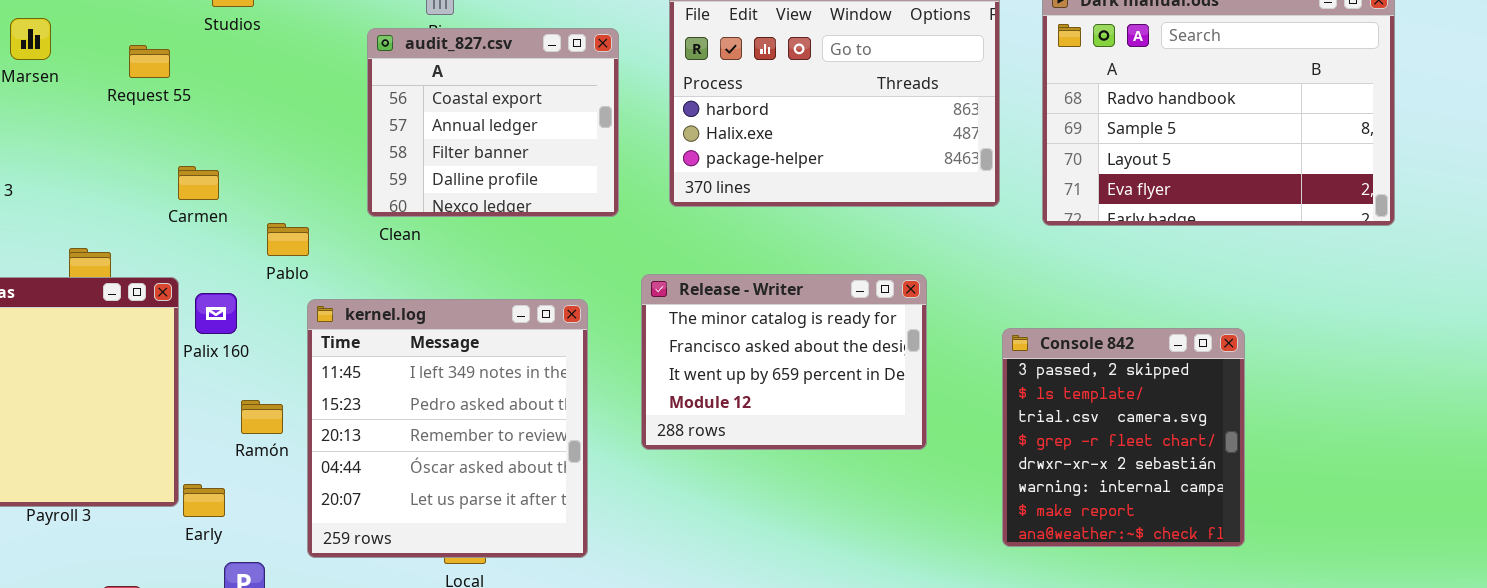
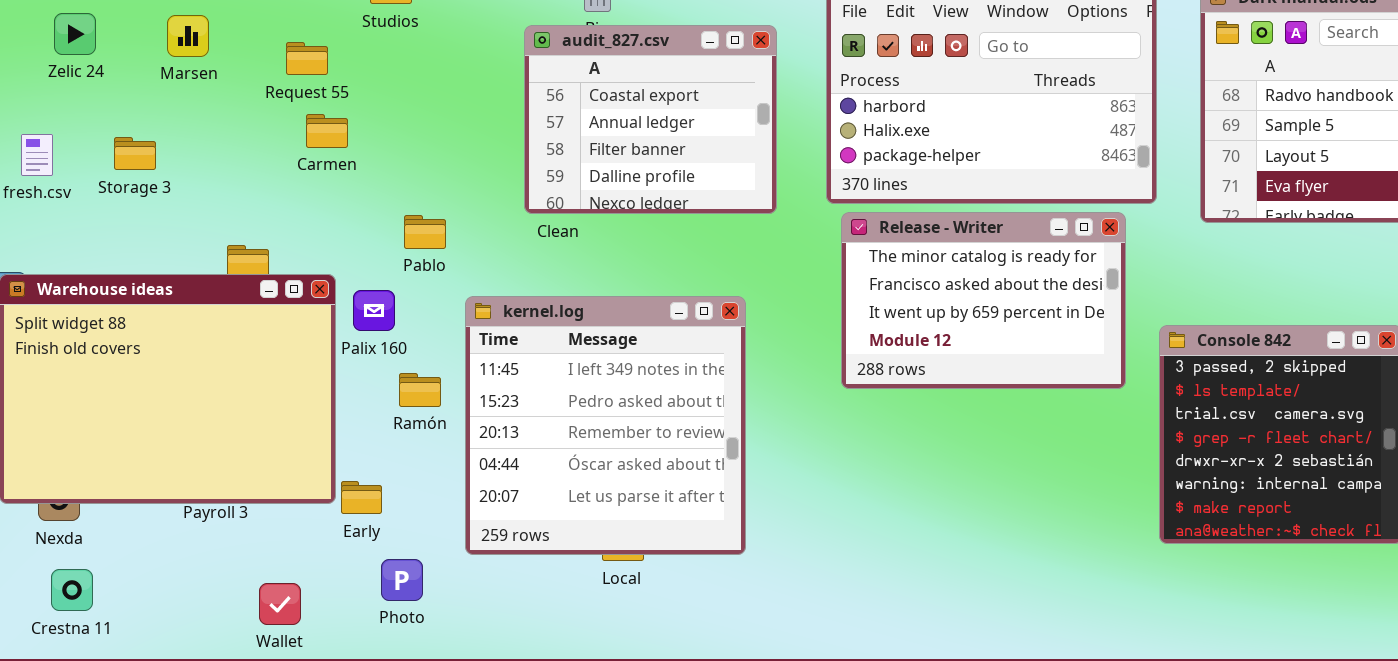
Carmen: [178,166,219,200] -> [306,114,348,148], moved
Pablo: [267,223,309,256] -> [404,215,446,249], moved
Release - Writer: [641,274,927,450] -> [841,212,1126,389], moved
Ramón: [241,400,283,434] -> [399,373,441,407], moved

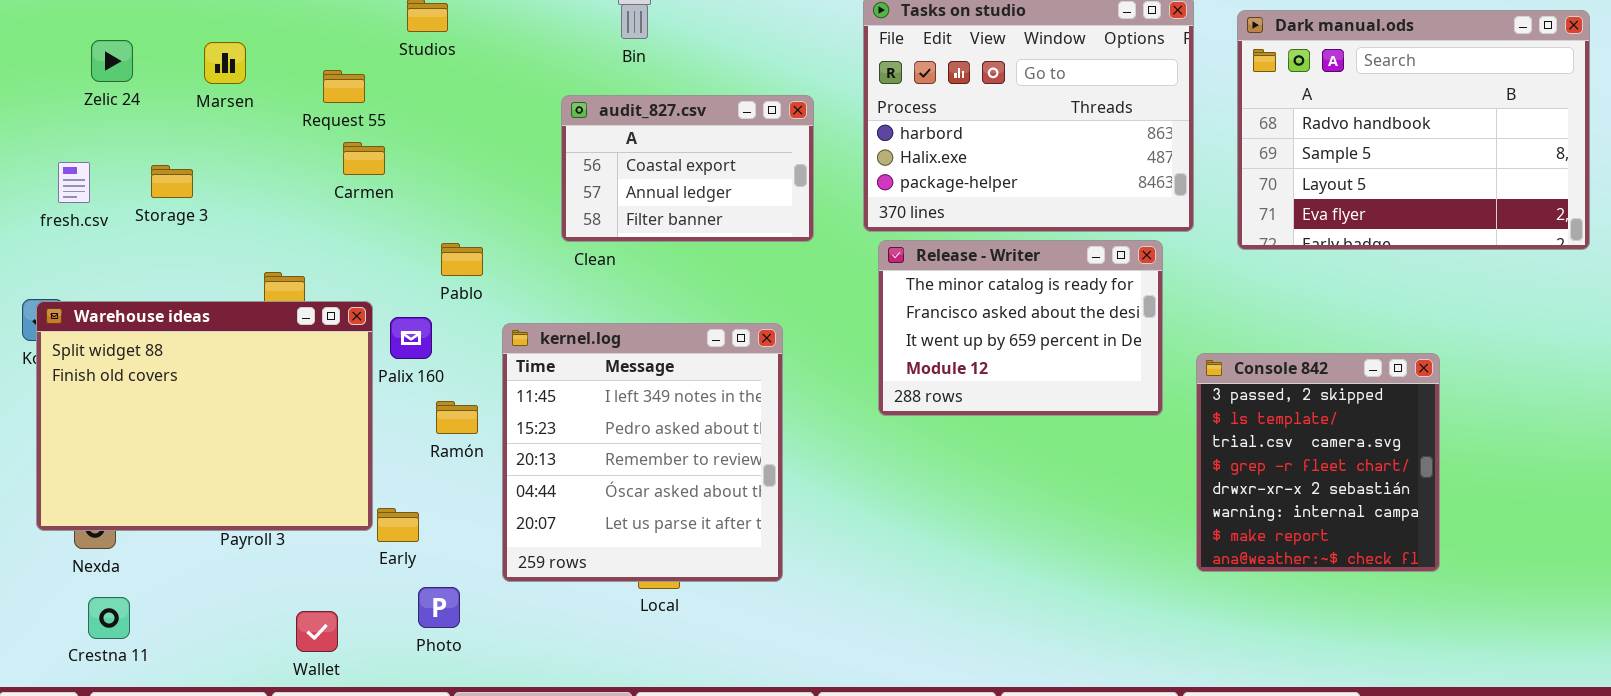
audit_827.csv: [524,25,777,214] -> [561,95,814,242], resized

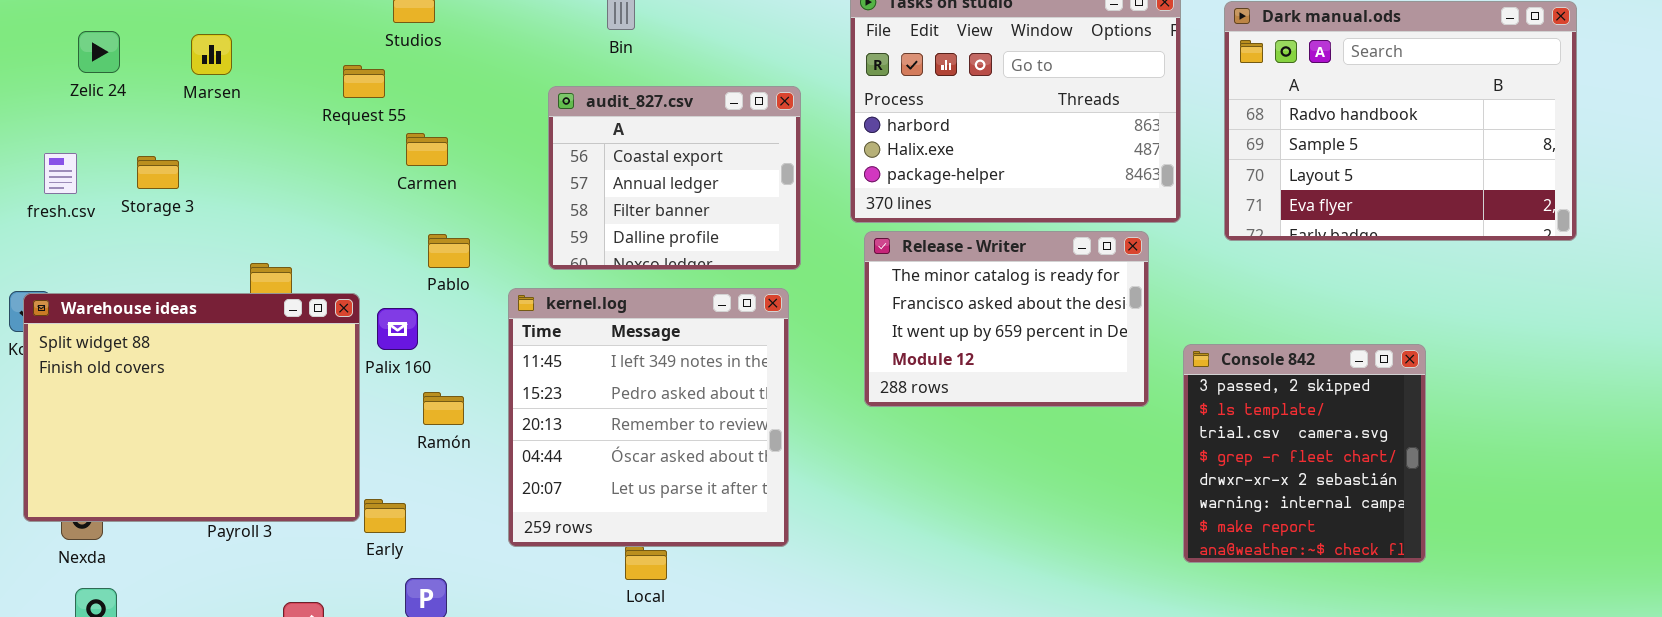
Request 55: [323,70,365,103] -> [343,65,385,98], moved
audit_827.csv: [561,95,814,242] -> [548,86,801,270], resized
Carmen: [343,142,385,175] -> [406,133,448,166], moved
kernel.log: [502,323,783,582] -> [508,288,789,547], moved

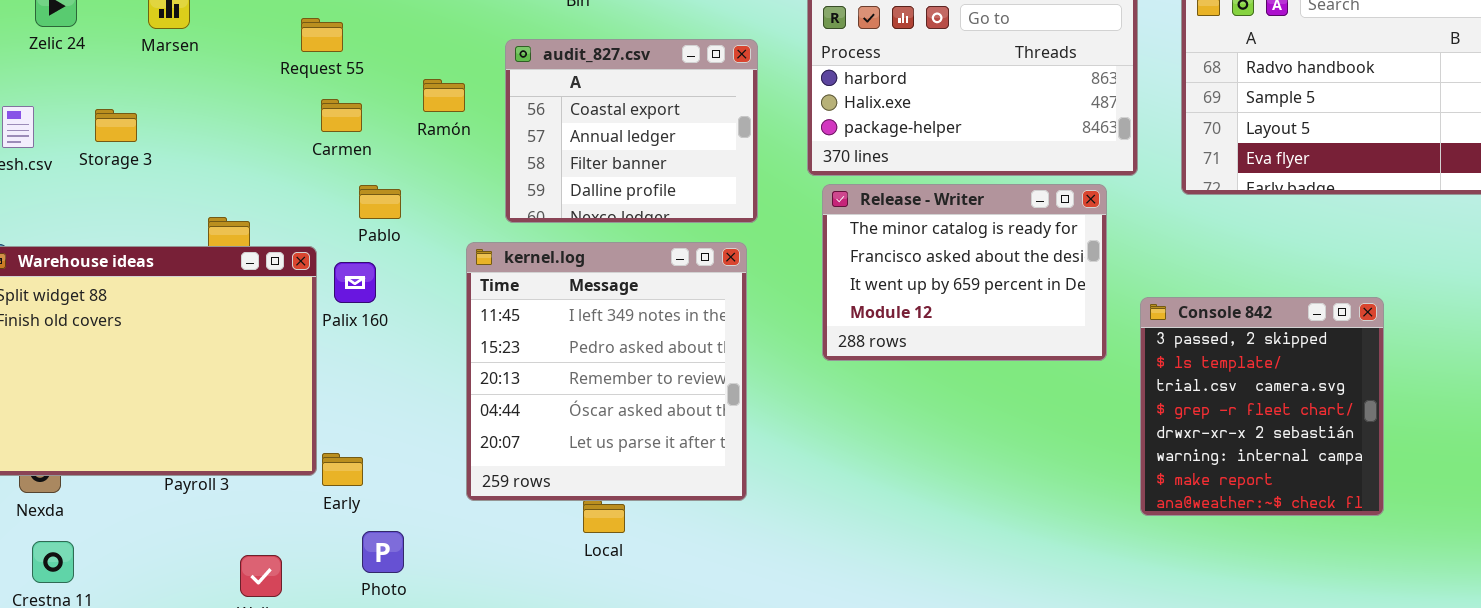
Carmen: [406,133,448,166] -> [321,99,362,132], moved
Pablo: [428,234,470,268] -> [359,185,401,219], moved
Ramón: [423,392,464,425] -> [423,79,465,112], moved

